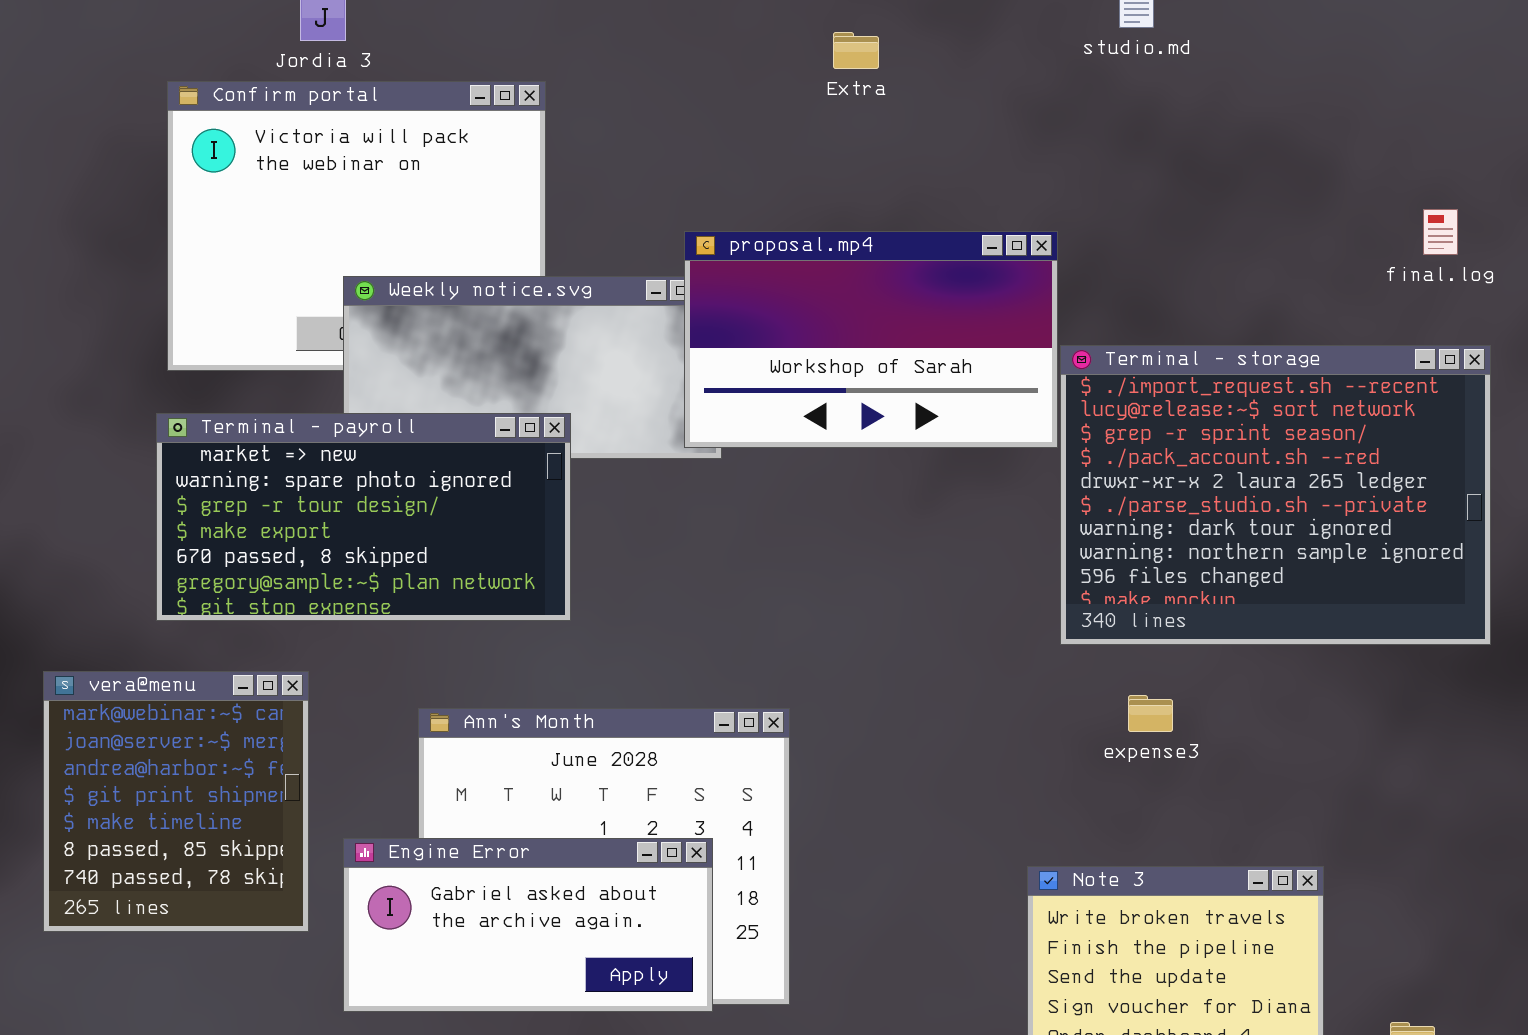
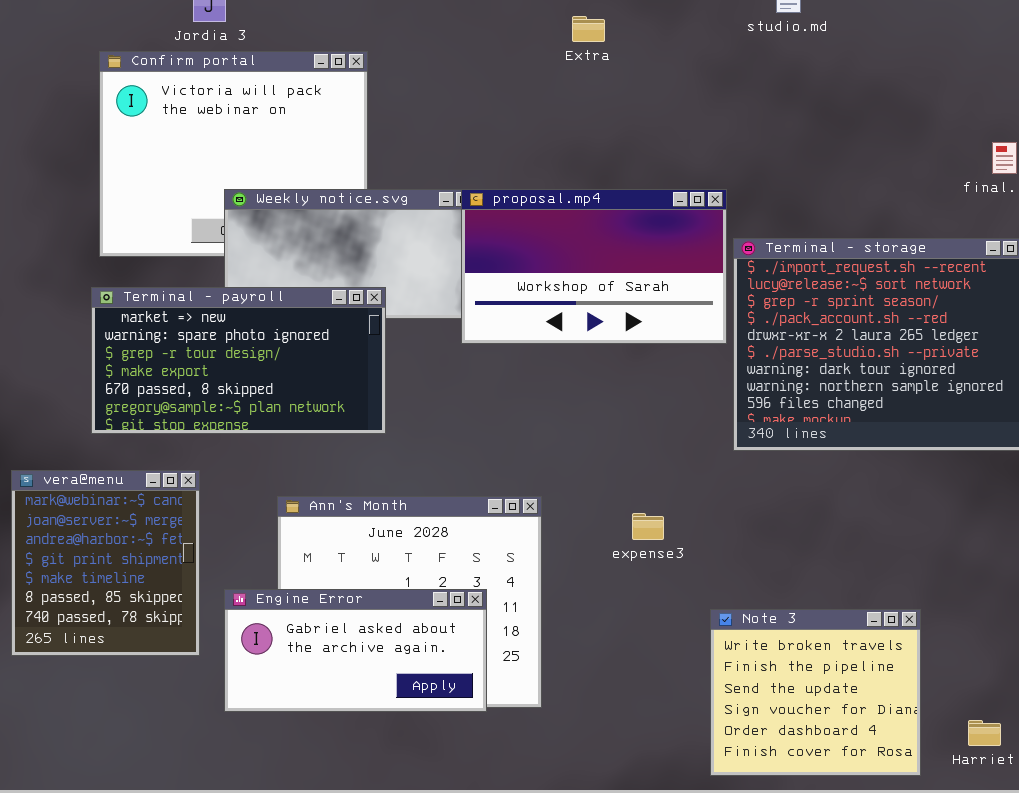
proposal.mp4: [684,231,1058,448] -> [461,189,727,344], moved
expense3: [1128,695,1173,732] -> [632,513,664,540], moved

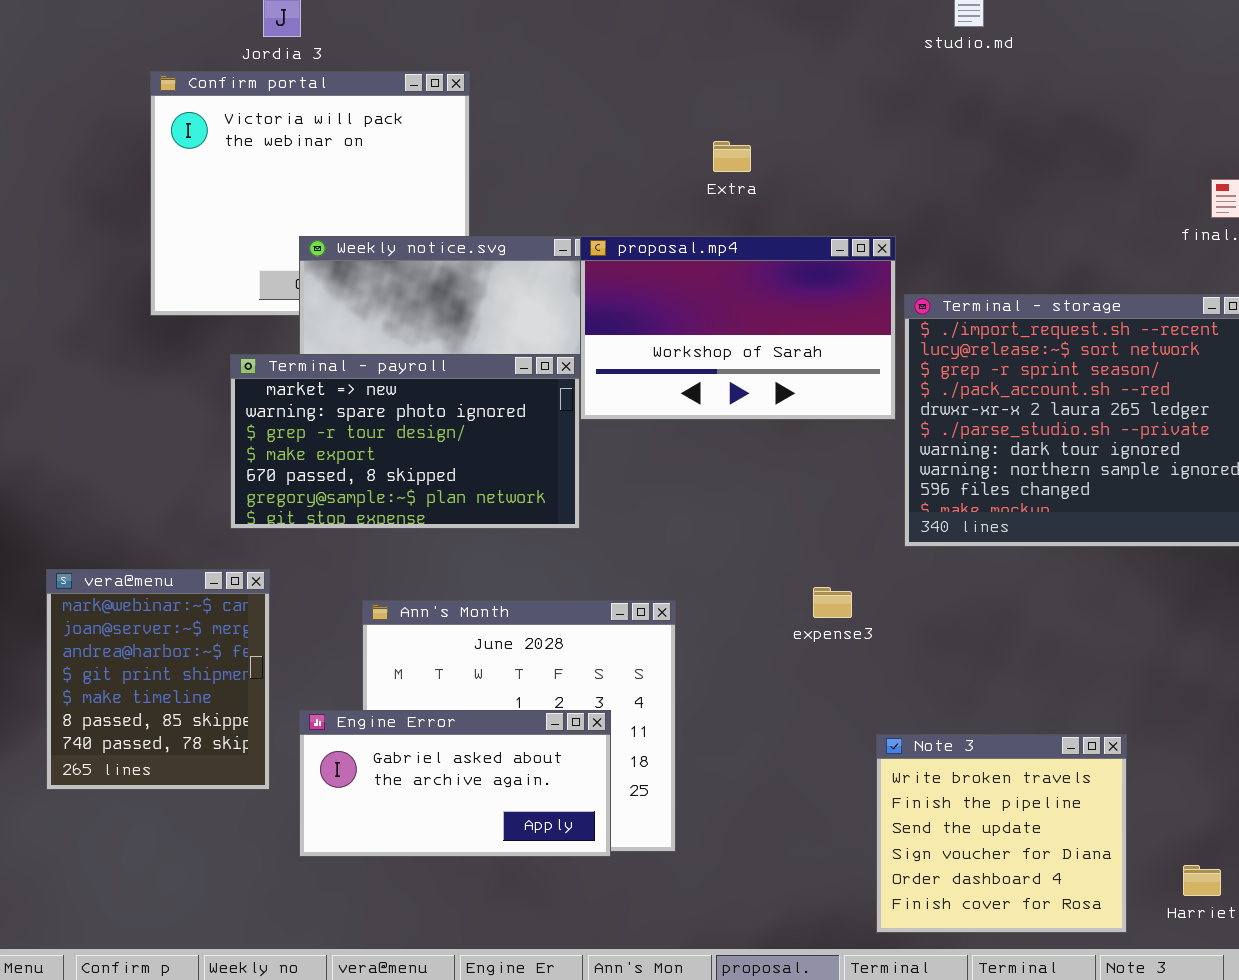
Extra: [572,16,605,42] -> [713,141,751,172], moved
Terminal - payroll: [91,287,386,434] -> [230,354,580,529], moved
expense3: [632,513,664,540] -> [813,587,852,618], moved

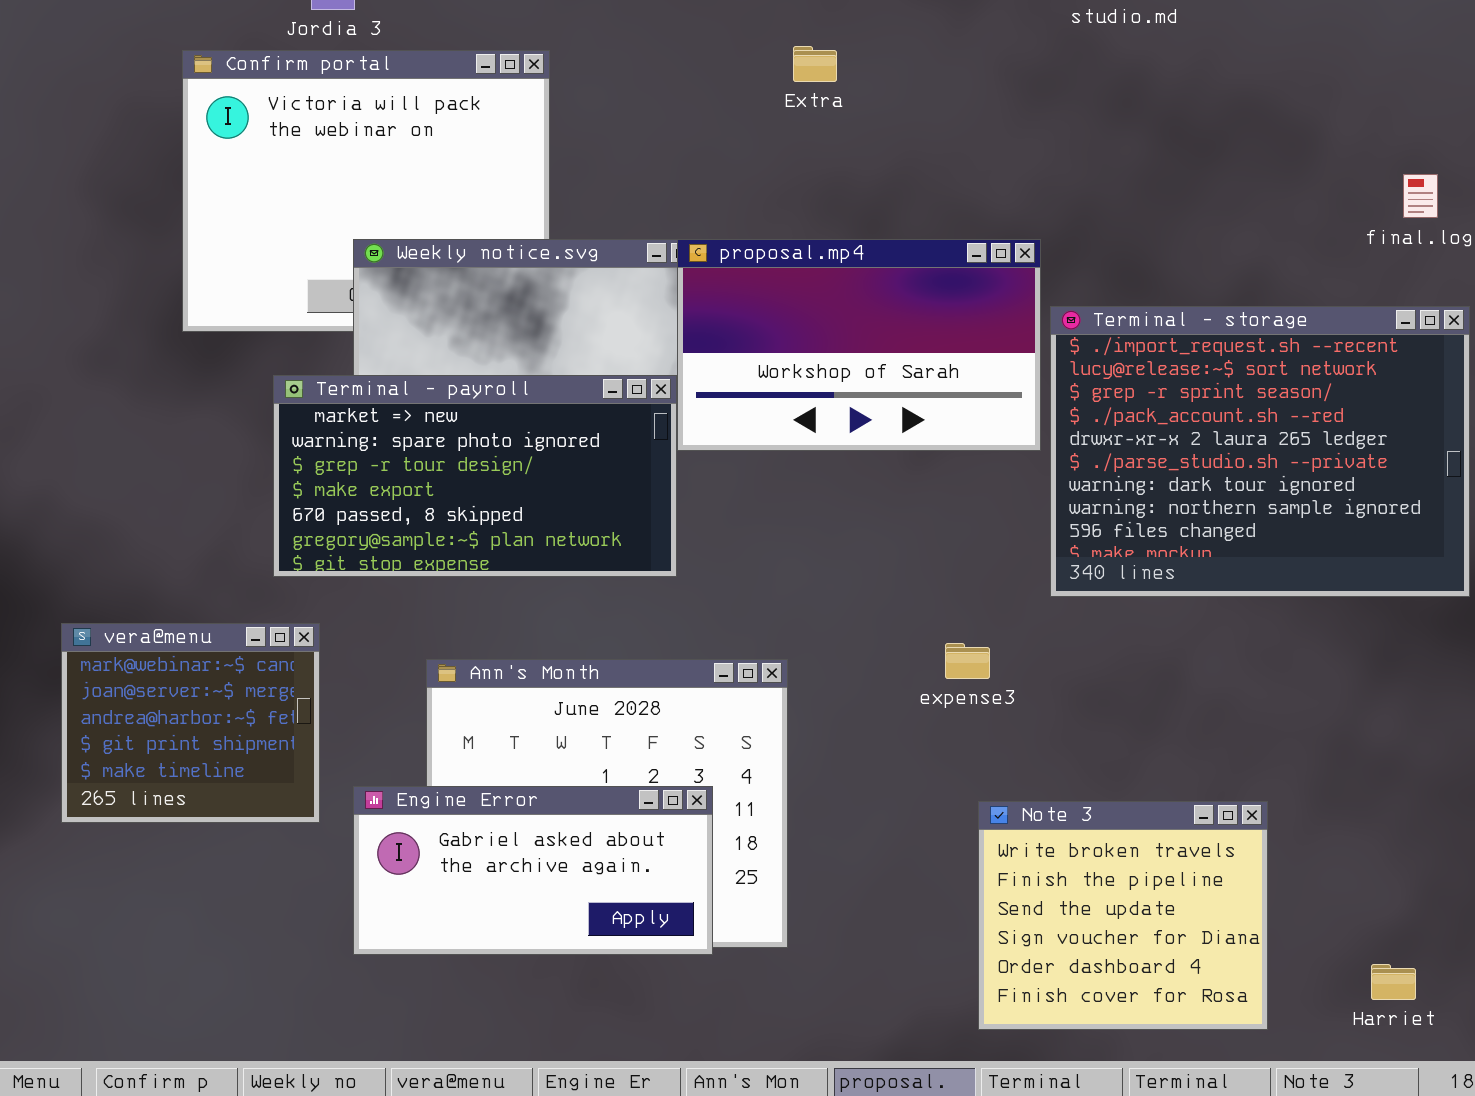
Extra: [713,141,751,172] -> [793,46,837,82], moved
vera@menu: [46,569,270,790] -> [61,623,320,823], resized
Note 3: [876,734,1127,933] -> [978,801,1268,1030], moved

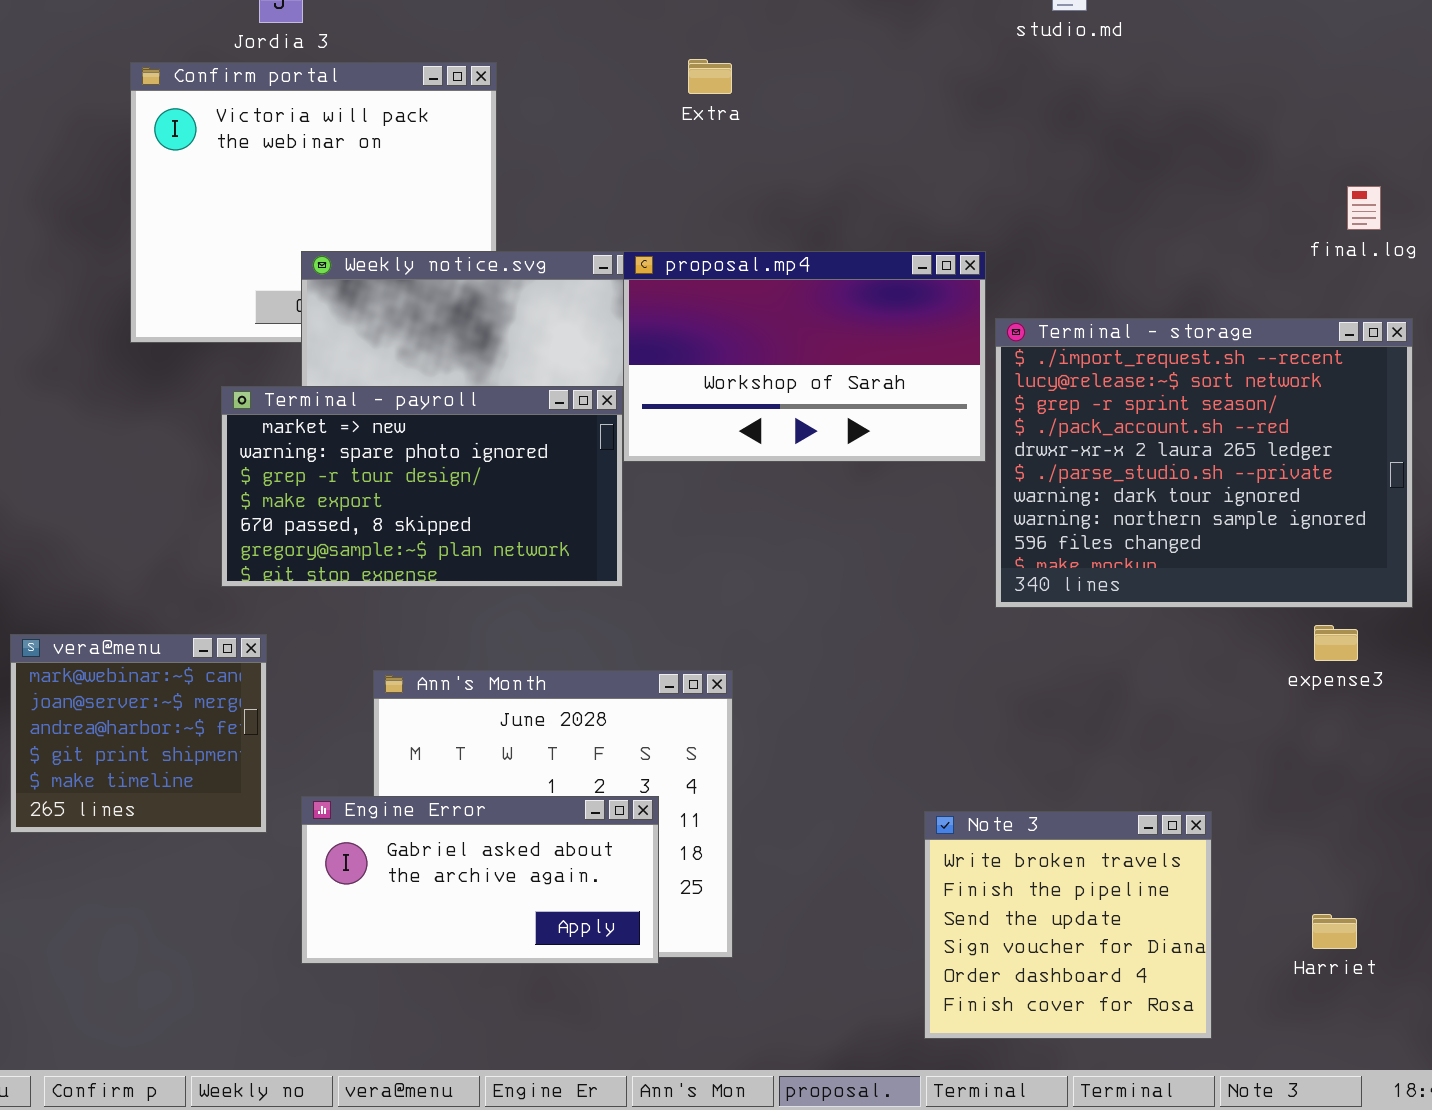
Extra: [793,46,837,82] -> [688,59,732,94], moved
expense3: [945,643,990,679] -> [1314,625,1358,661], moved
Harriet: [1371,964,1416,1000] -> [1312,914,1357,949], moved

